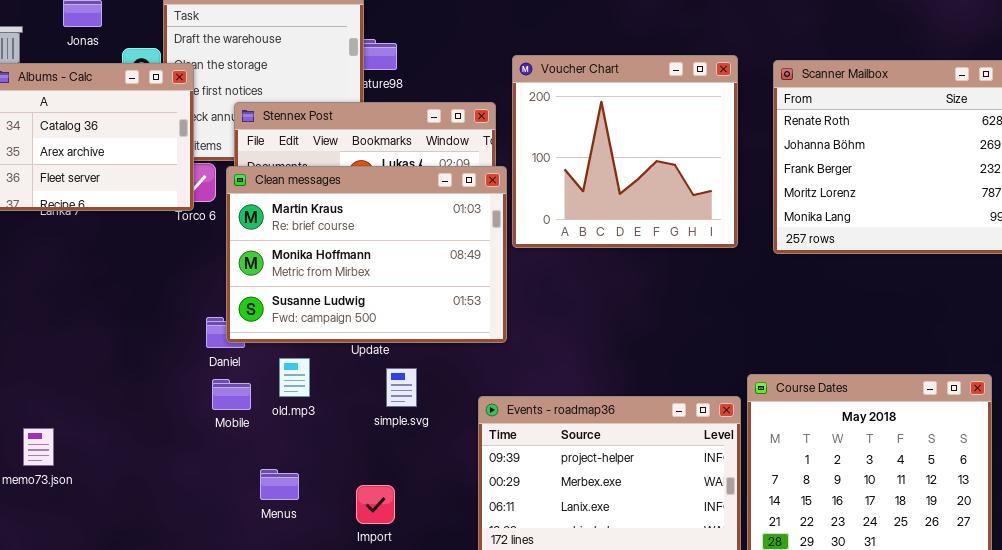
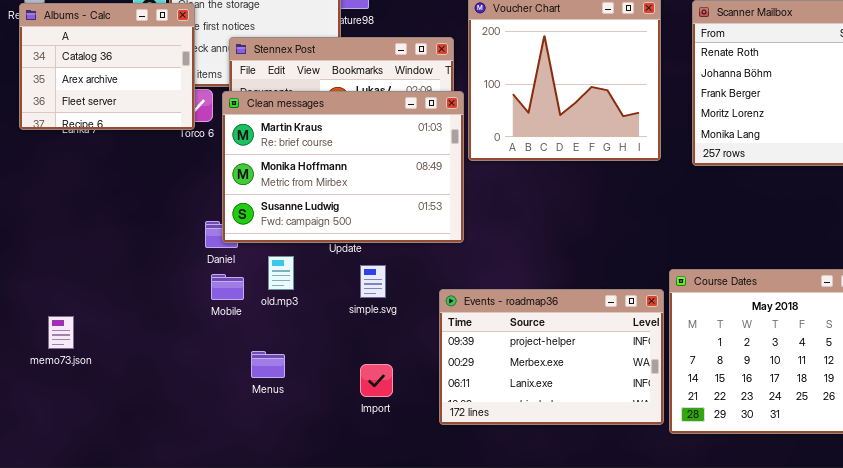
Import: [356,485,395,524] -> [360,364,393,397], moved

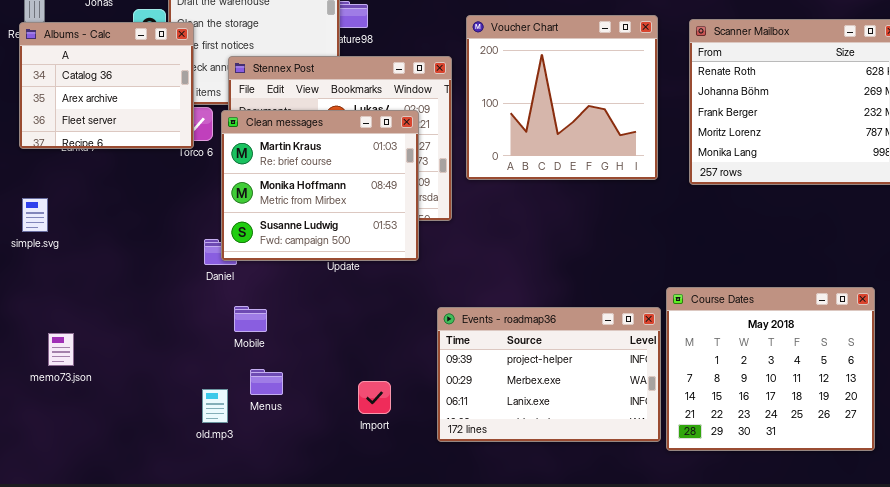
Clean messages: [222,91,464,243] -> [221,110,419,261], resized
old.mp3: [268,256,294,290] -> [202,389,228,423], moved
simple.svg: [360,265,386,298] -> [22,198,48,232], moved
Mobile: [211,274,244,300] -> [234,306,267,332], moved

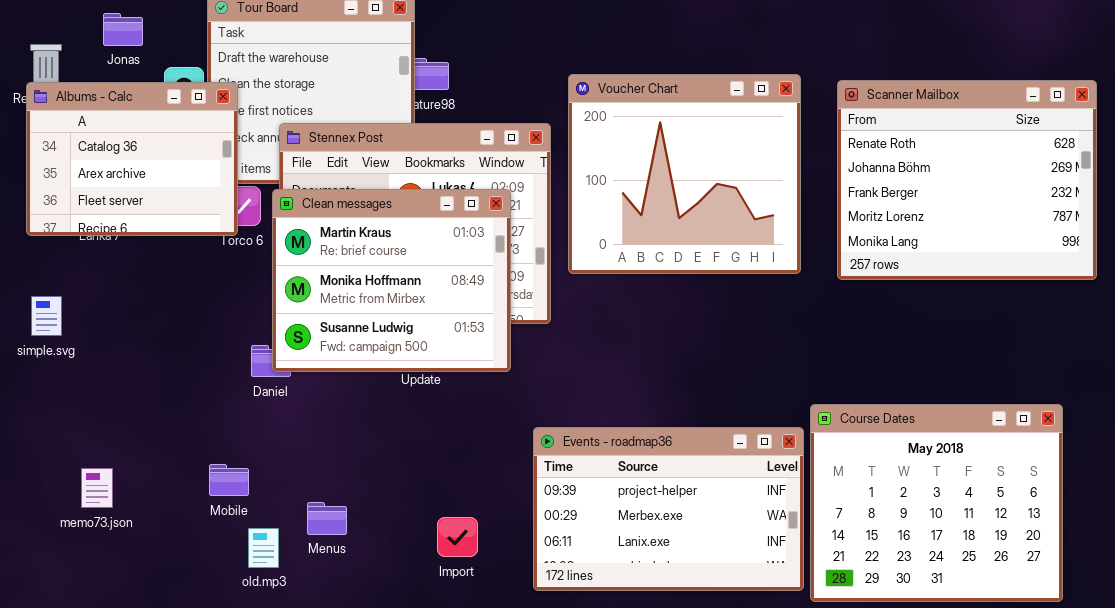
Mobile: [234,306,267,332] -> [209,464,249,496], moved
memo73.json: [48,333,74,366] -> [81,468,113,508], moved

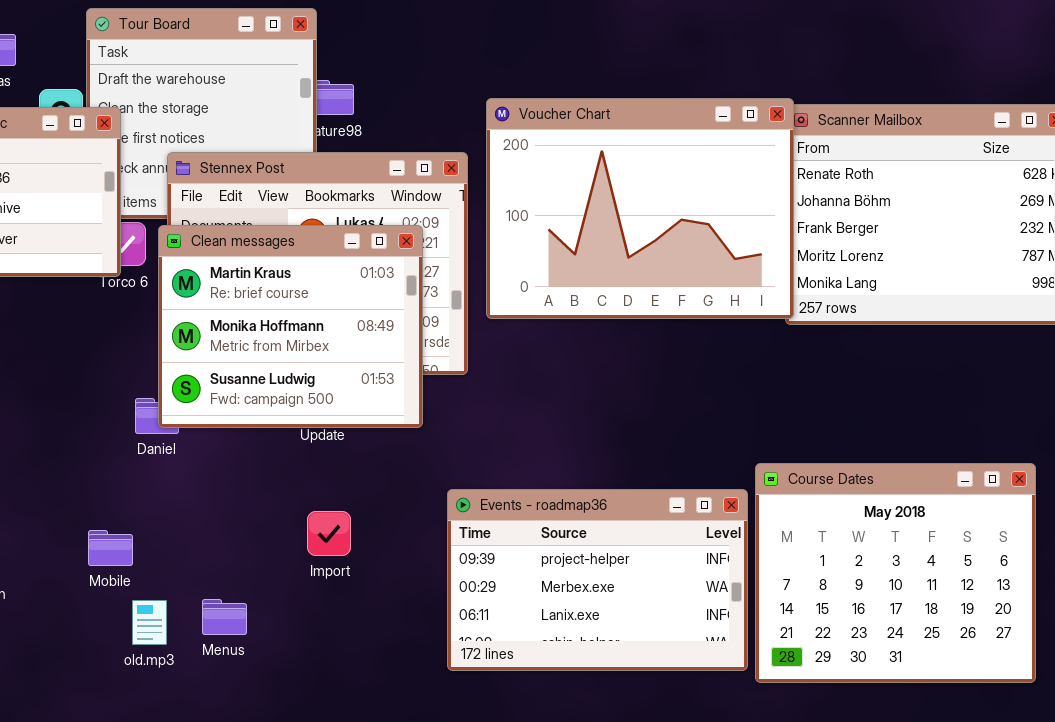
Voucher Chart: [568,74,801,274] -> [486,98,794,319], resized
Menus: [307,502,347,535] -> [202,599,247,635], moved
Import: [437,517,478,557] -> [307,511,351,556], moved

